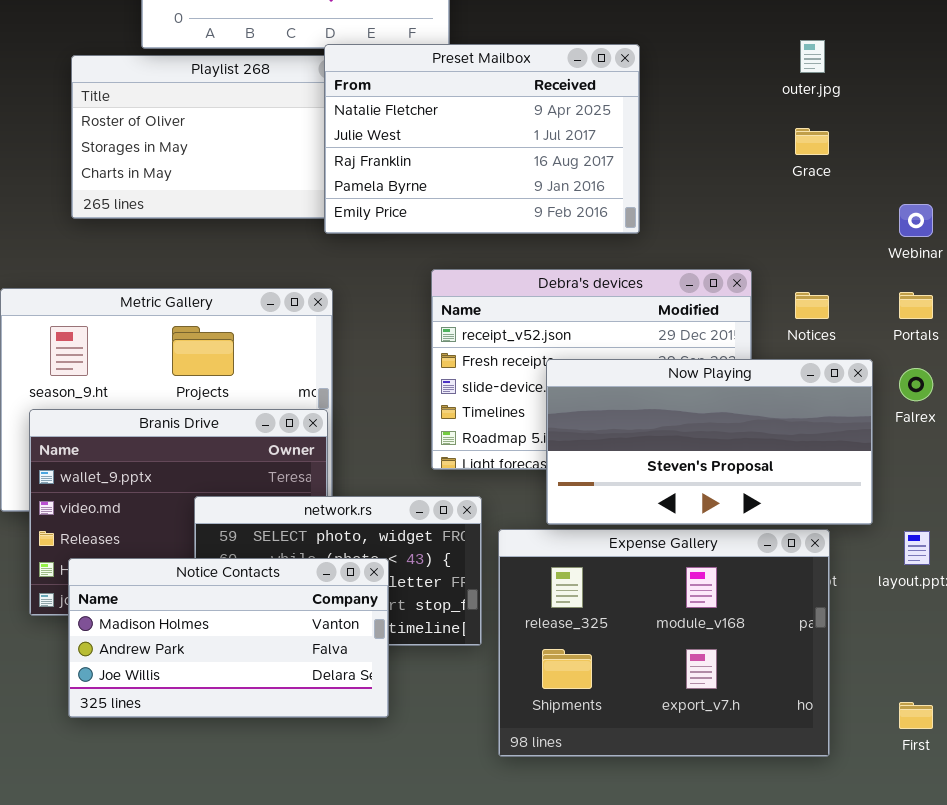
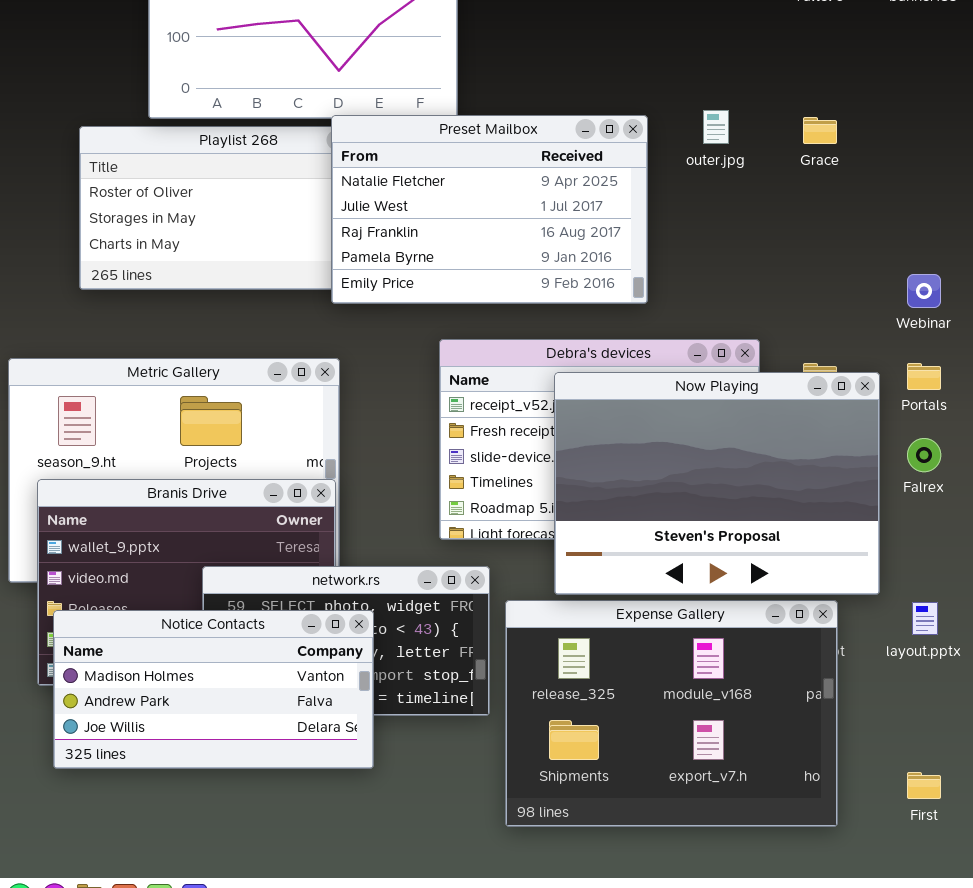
outer.jpg: [800,40,825,73] -> [703,110,729,144], moved
Grace: [795,128,829,155] -> [803,117,837,144], moved
Now Playing: [546,359,873,525] -> [554,372,880,595], resized
Notice Contacts: [68,558,389,718] -> [53,610,374,769], moved

